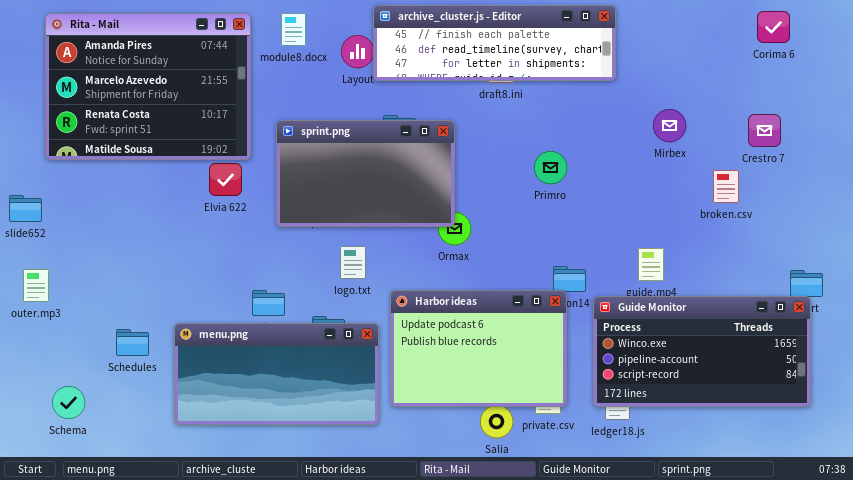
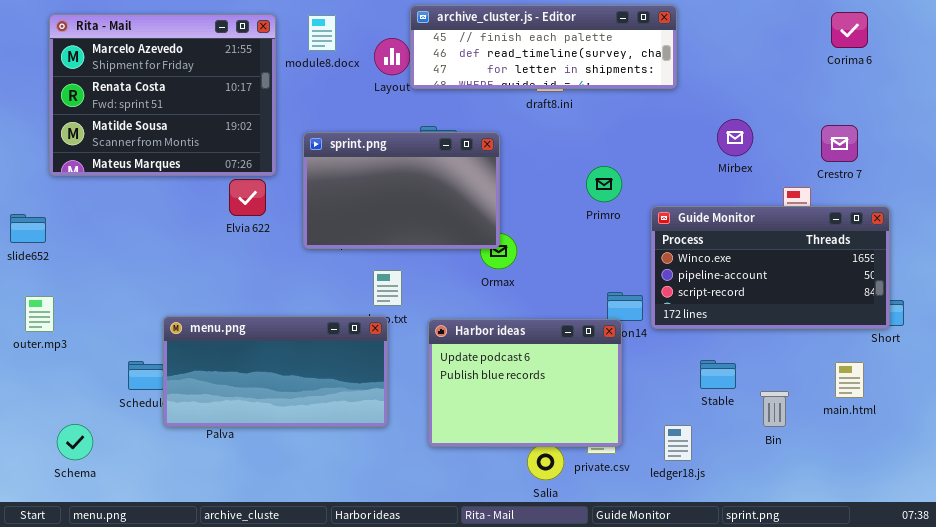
Rita - Mail: [45,13,251,160] -> [49,14,276,176], scrolled down 1 row
Guide Monitor: [593,296,811,407] -> [651,206,890,329], moved
menu.png: [174,323,379,425] -> [163,316,388,427], moved

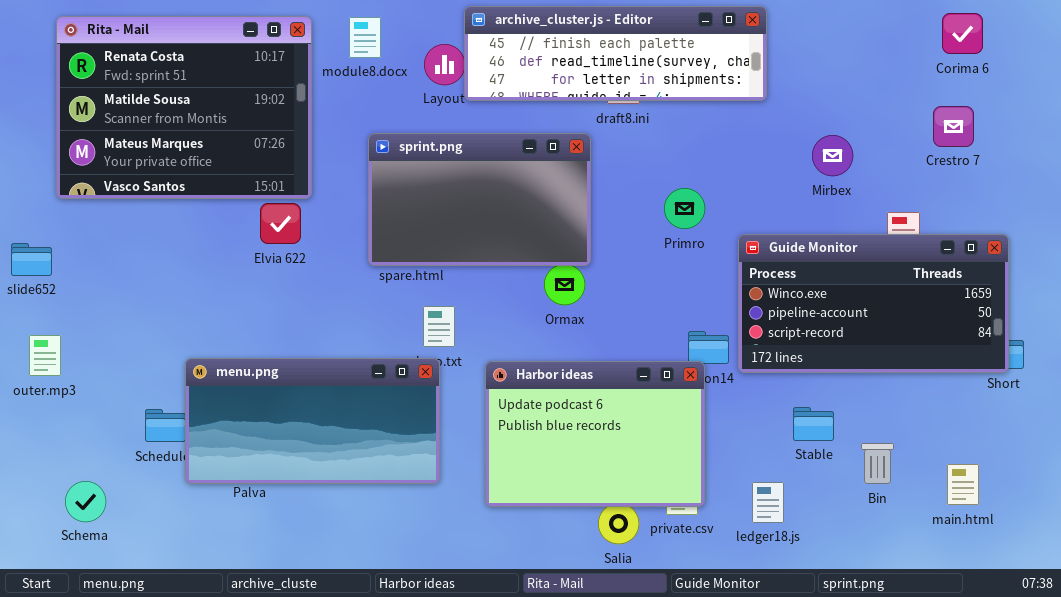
Rita - Mail: [49,14,276,176] -> [56,16,312,199], scrolled down 1 row
Crestro 7: [821,125,858,162] -> [933,106,974,147], moved
sprint.png: [303,132,500,249] -> [368,133,591,266], moved
main.html: [835,362,864,398] -> [947,464,979,505], moved

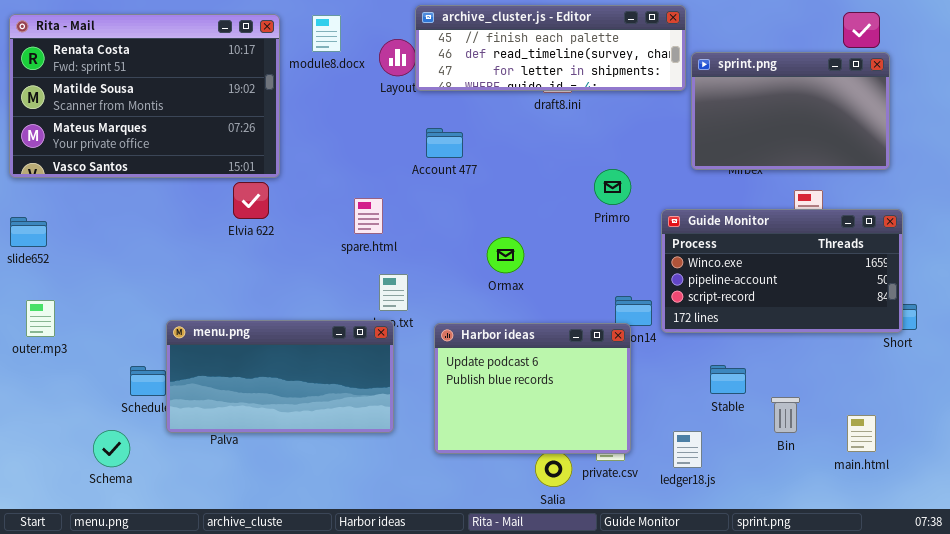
Rita - Mail: [56,16,312,199] -> [9,14,280,178], resized
sprint.png: [368,133,591,266] -> [691,52,890,170], moved
Schema: [65,481,106,522] -> [93,430,130,467], moved

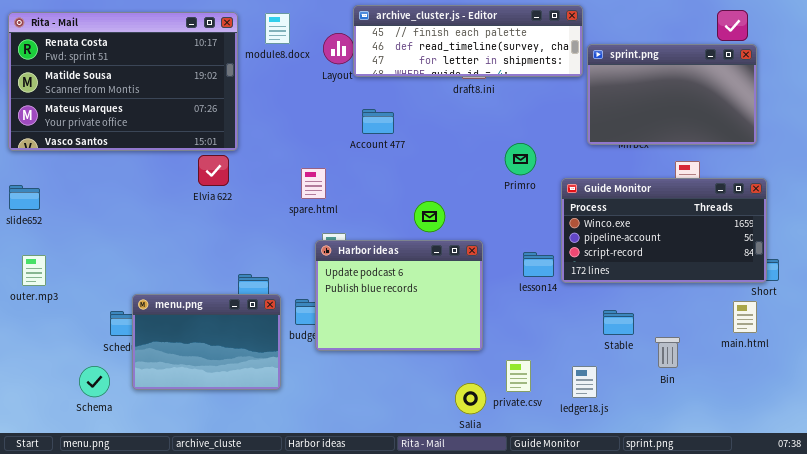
menu.png: [166,320,394,433] -> [132,294,281,390], moved, resized
Harbor ideas: [434,323,631,454] -> [315,240,483,351], moved
main.html: [847,415,876,452] -> [733,301,757,333], moved

